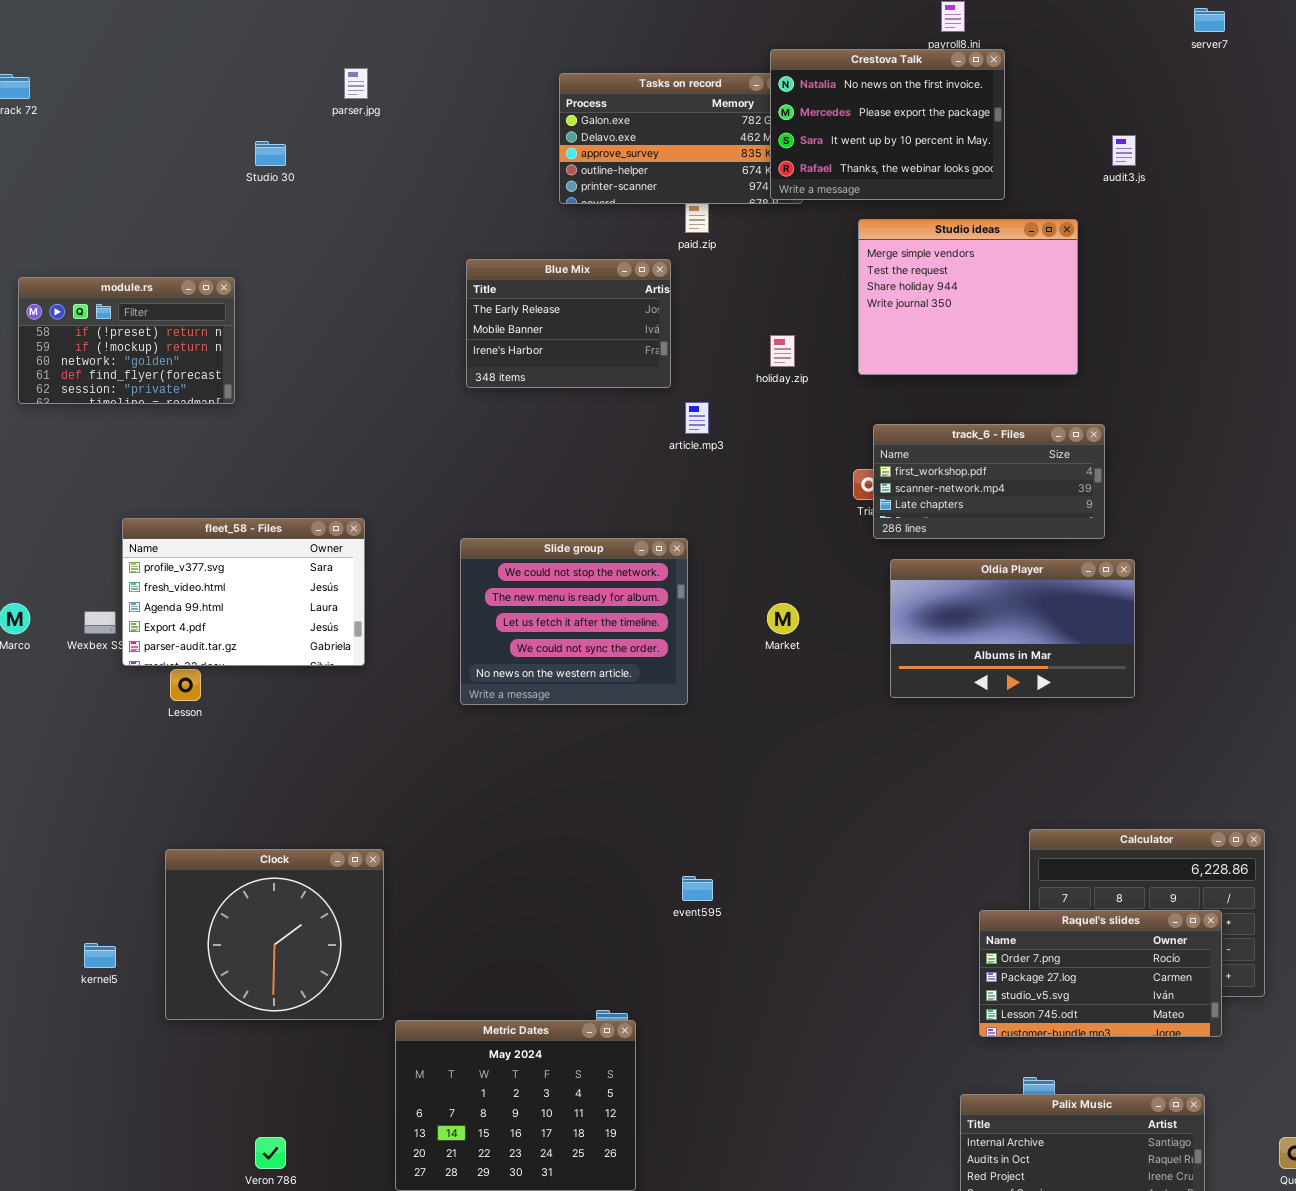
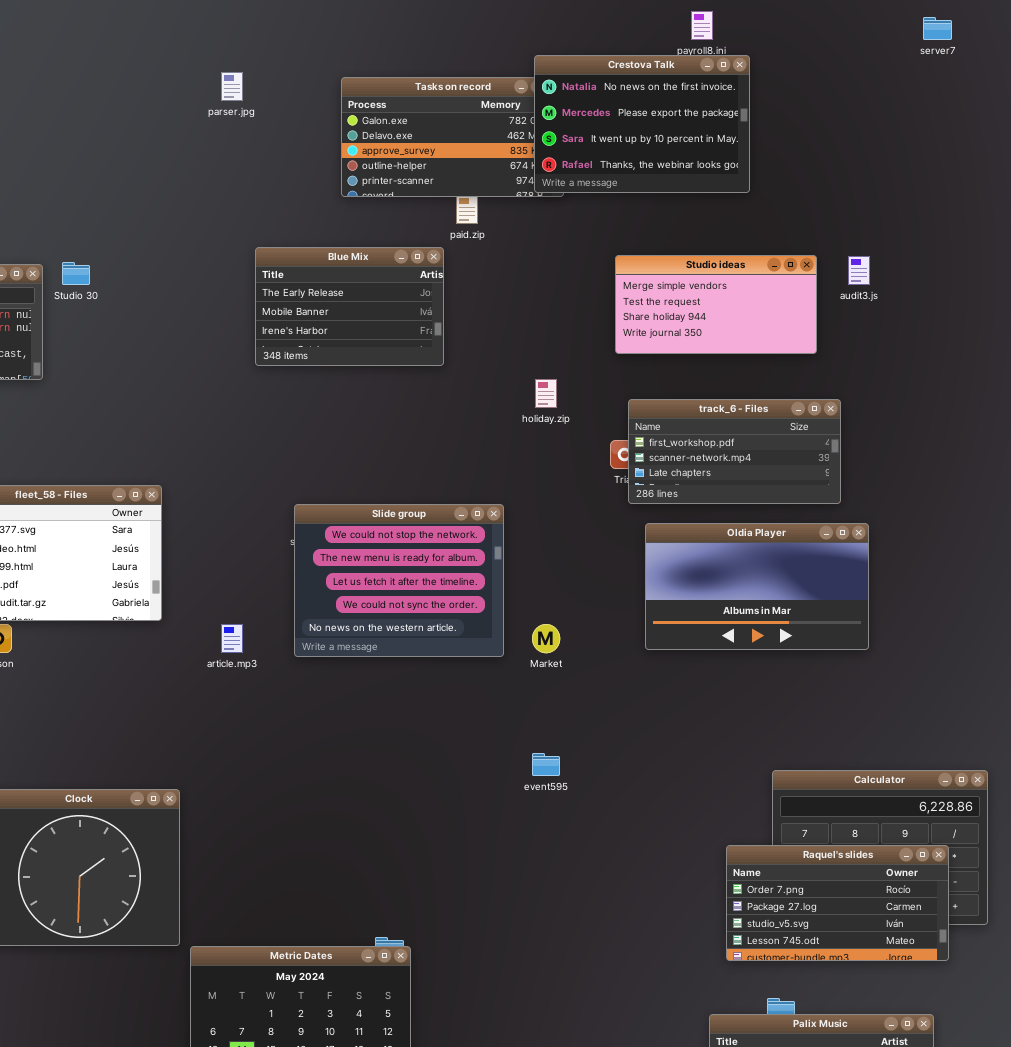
parser.jpg: [344,68,368,99] -> [221,72,243,101], moved
audit3.js: [1112,135,1136,166] -> [848,256,870,285], moved
Studio 30: [255,141,286,166] -> [62,262,90,285], moved
Studio ideas: [858,219,1078,375] -> [615,255,817,354], resized
holiday.zip: [770,335,795,367] -> [535,379,557,408], moved
article.mp3: [685,402,709,434] -> [221,624,243,653], moved
Slide group: [460,538,688,705] -> [294,504,504,657], moved
Market: [767,603,799,634] -> [532,624,560,653], moved
event595: [682,876,713,901] -> [532,753,560,776], moved

